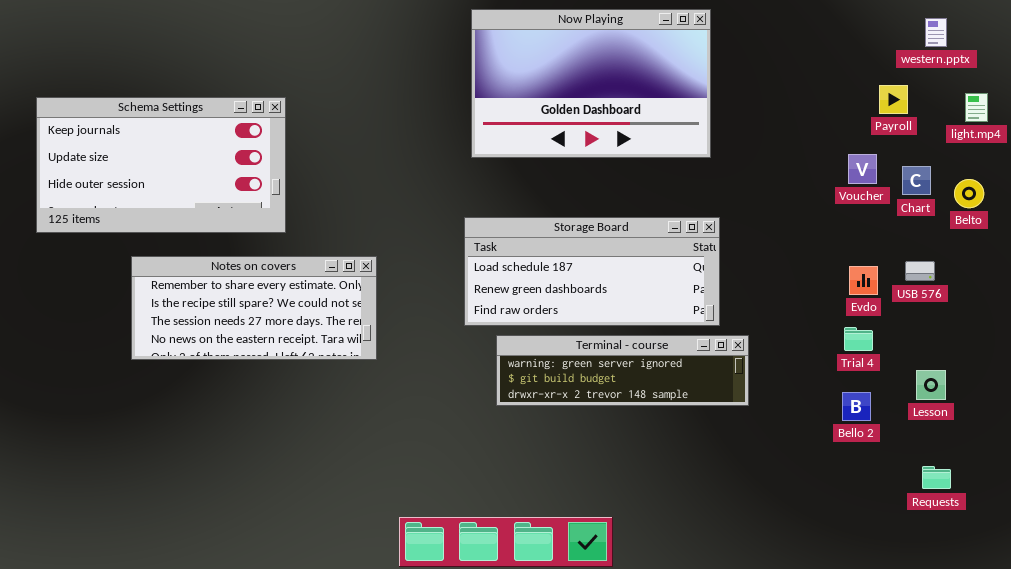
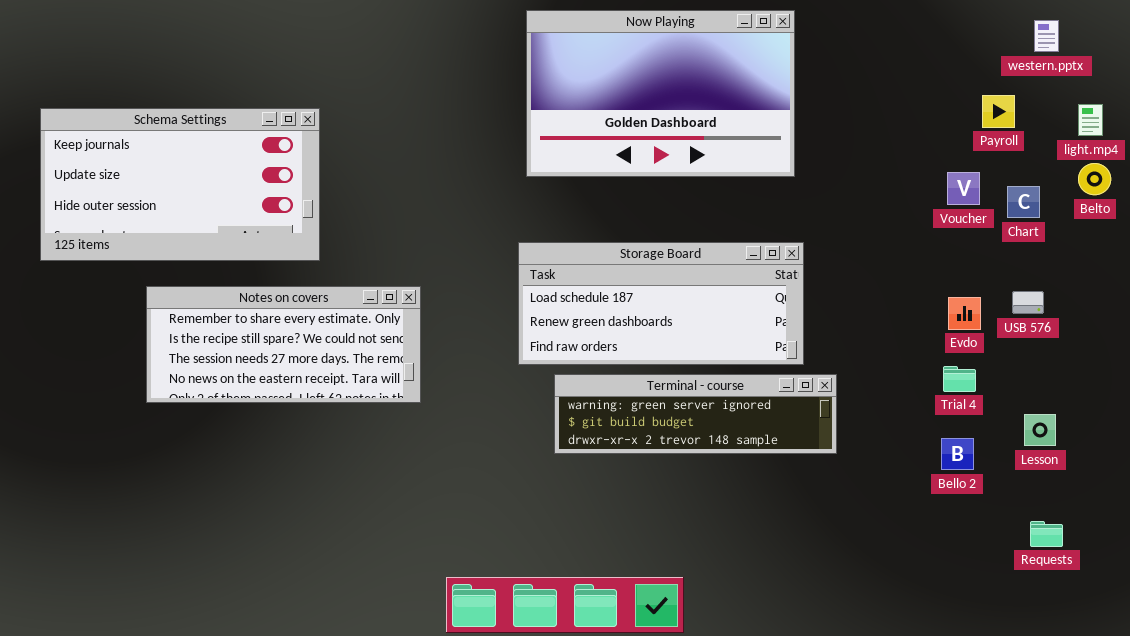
Belto: [954,179,984,208] -> [1078,163,1111,195], moved

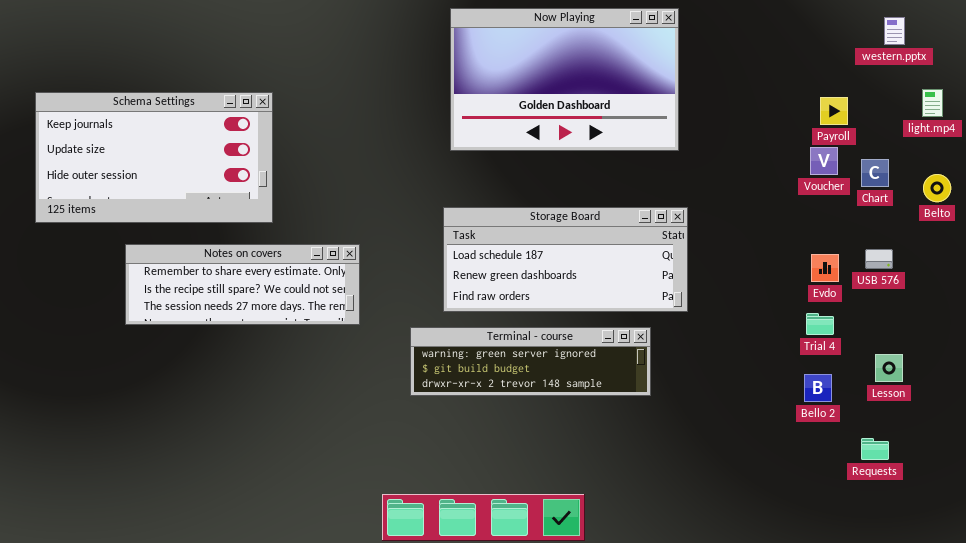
Payroll: [982,95,1015,128] -> [820,97,848,125], moved
Belto: [1078,163,1111,195] -> [923,174,951,202], moved
Notes on covers: [146,286,421,403] -> [125,244,360,325], resized
Terminal - course: [554,374,837,454] -> [410,327,651,396], moved
Requests: [1030,521,1063,547] -> [861,438,889,460], moved

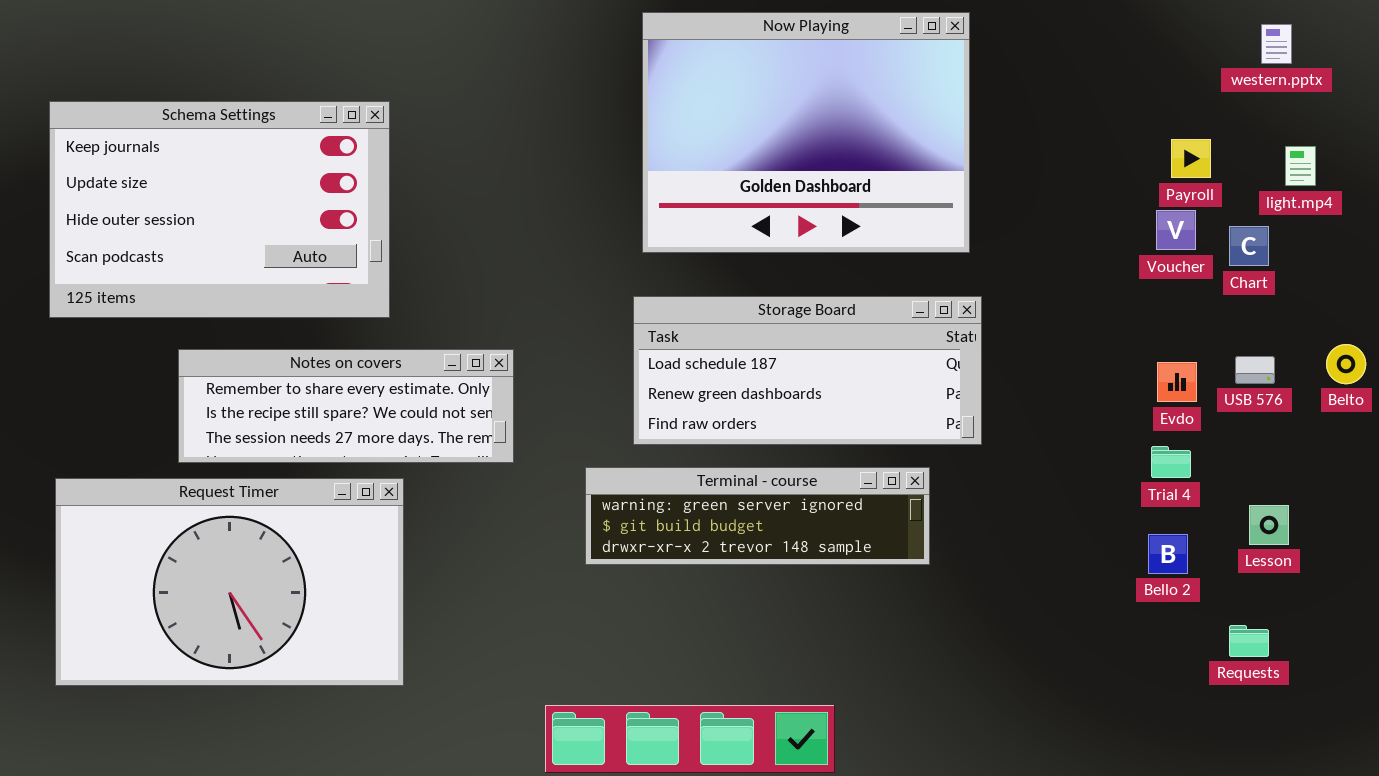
Now Playing: [450,8,679,151] -> [642,12,970,253], resized
light.mp4: [922,89,943,117] -> [1285,146,1316,186], moved
Schema Settings: [35,92,273,223] -> [49,101,390,318], resized
Belto: [923,174,951,202] -> [1326,344,1366,384], moved
Request Timer: none -> [55,478,404,686], opened

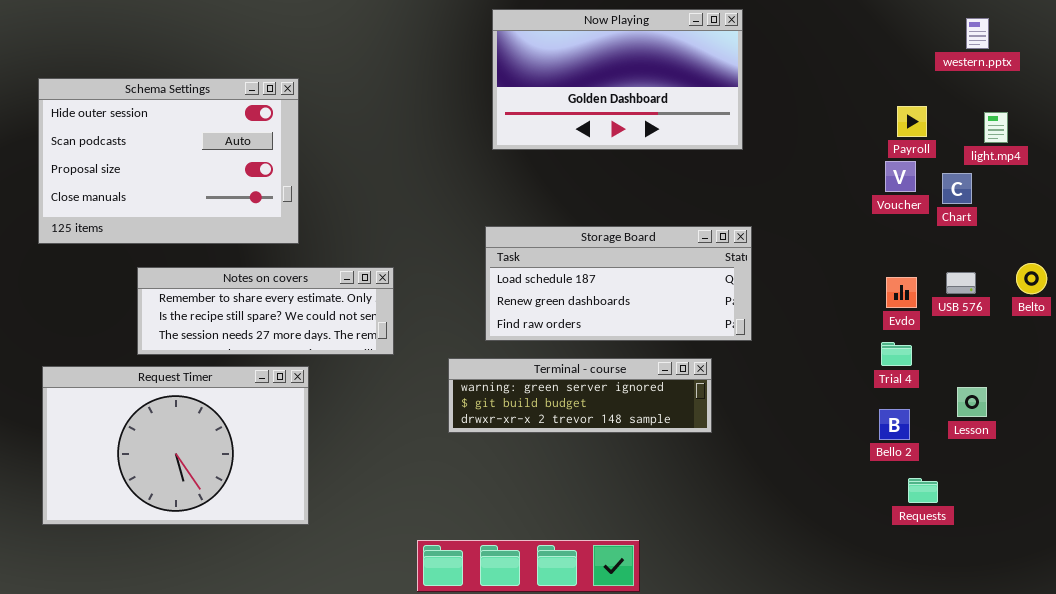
Now Playing: [642,12,970,253] -> [492,9,743,150], resized
Schema Settings: [49,101,390,318] -> [38,78,299,244], scrolled down 2 rows
Requests: [1229,625,1269,657] -> [908,478,938,503], moved

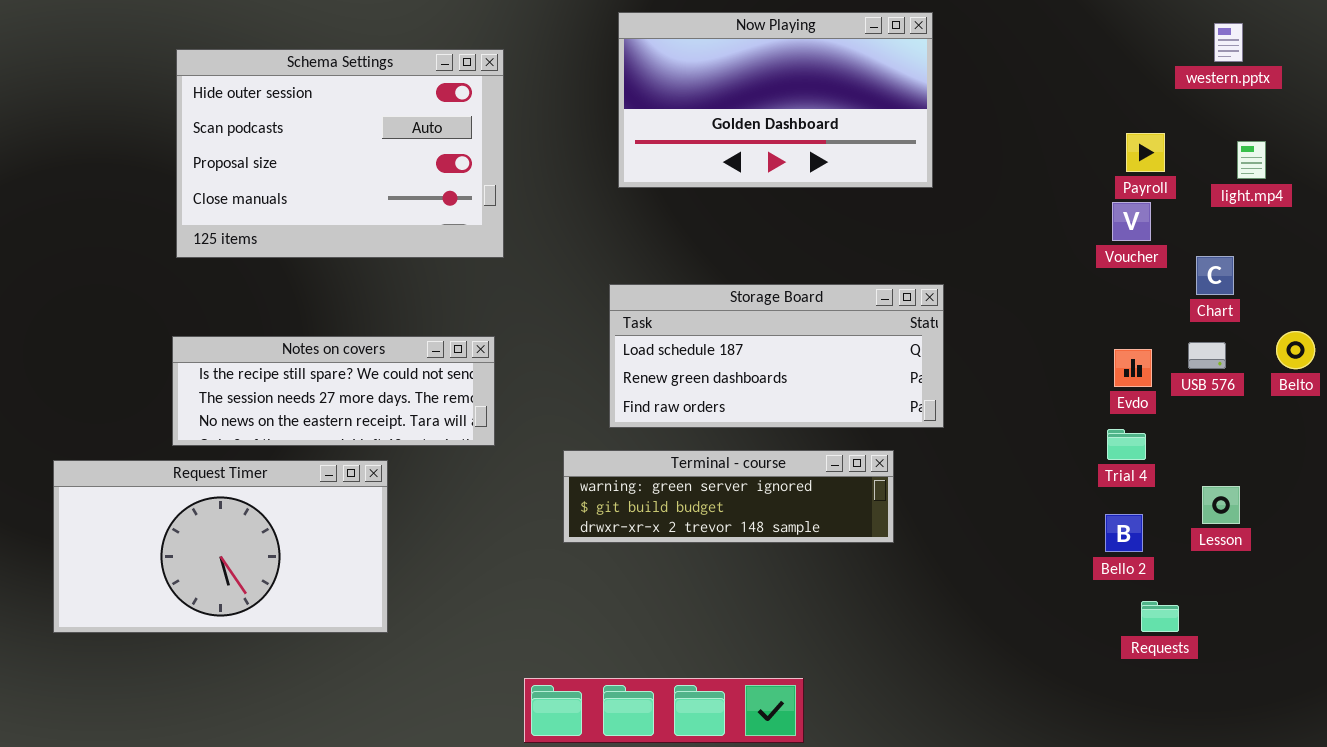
Schema Settings: [38,78,299,244] -> [176,49,504,258], moved
Chart: [942,173,972,204] -> [1196,256,1234,295], moved
Notes on covers: [137,267,394,355] -> [172,336,495,446], scrolled down 1 row
Request Timer: [42,366,309,525] -> [53,460,388,633], resized

